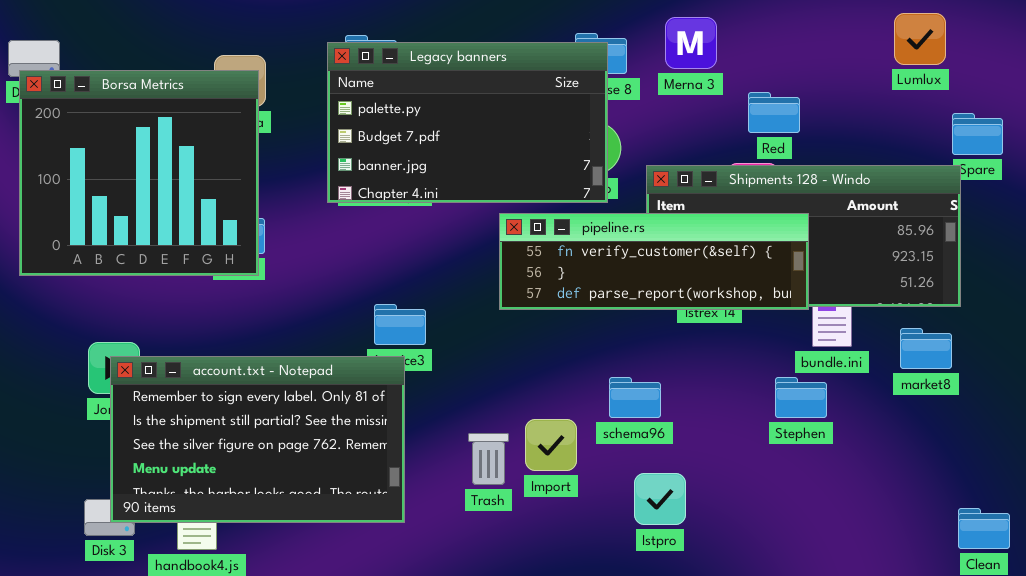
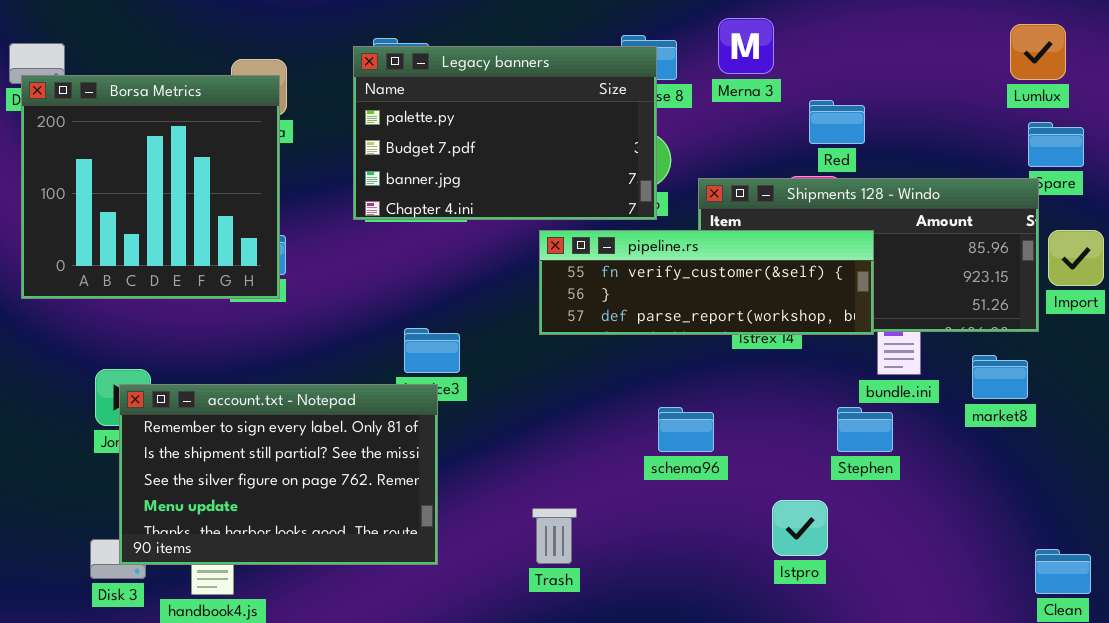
Lumlux: [894,13,946,65] -> [1010,24,1066,80], moved
Import: [525,419,577,471] -> [1048,230,1104,286], moved
Trash: [468,433,509,485] -> [532,508,577,564], moved
Istpro: [634,473,686,525] -> [772,500,828,556], moved

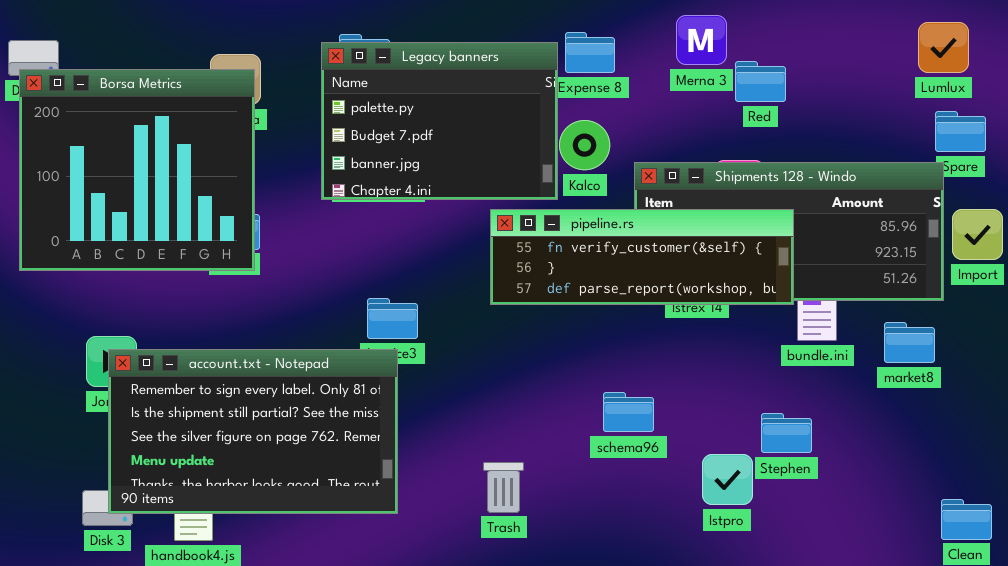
Merna 3: [718,18,774,74] -> [676,15,727,65], moved
Legacy banners: [353,46,657,220] -> [321,42,558,200], resized
Red: [809,100,865,144] -> [735,61,786,102], moved
schema96: [658,407,714,452] -> [603,392,654,432], moved
Stephen: [837,407,893,452] -> [761,413,812,453], moved

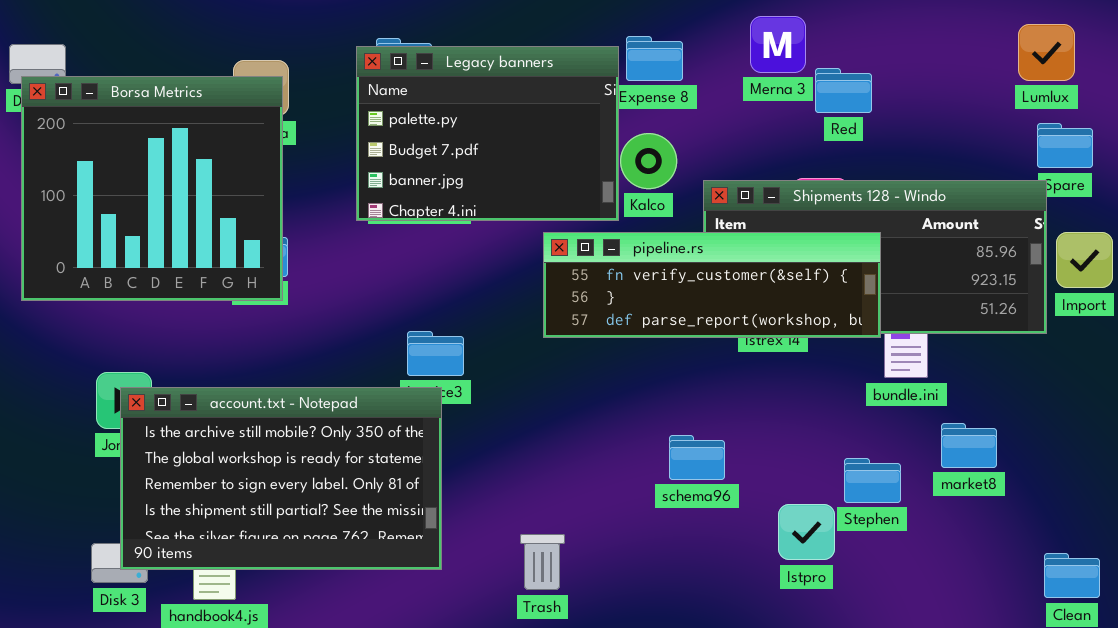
market8: [884,322,935,363] -> [941,423,997,468], moved
account.txt - Notepad: [108,349,398,514] -> [120,387,442,570], scrolled up 2 rows
Trash: [483,462,524,513] -> [520,534,565,590], moved

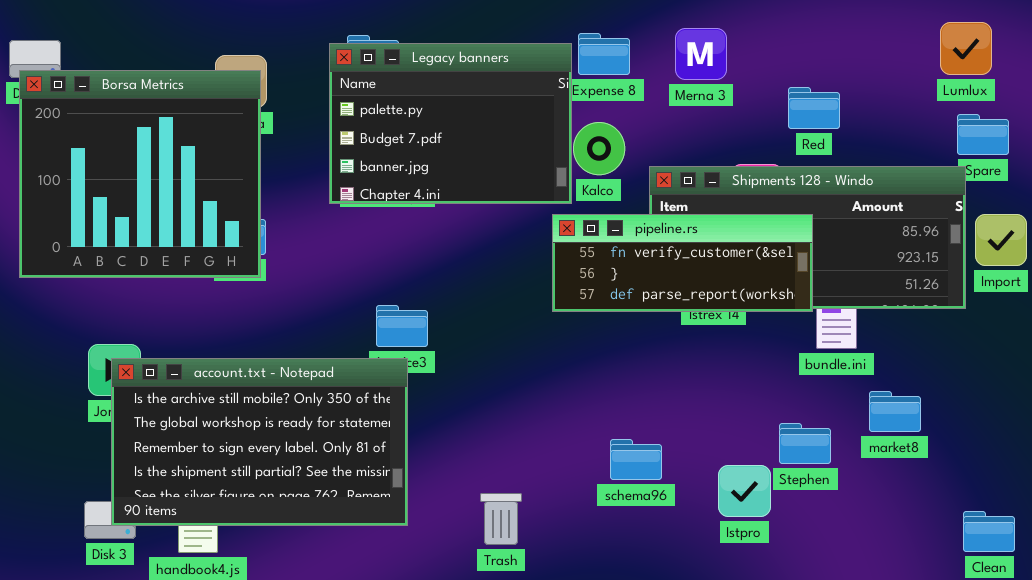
Merna 3: [750,16,806,73] -> [675,28,727,80], moved
Red: [815,68,872,113] -> [788,87,840,129], moved
pipeline.rs: [543,232,881,338] -> [552,214,813,312], resized
schema96: [669,435,725,480] -> [610,439,662,480], moved

